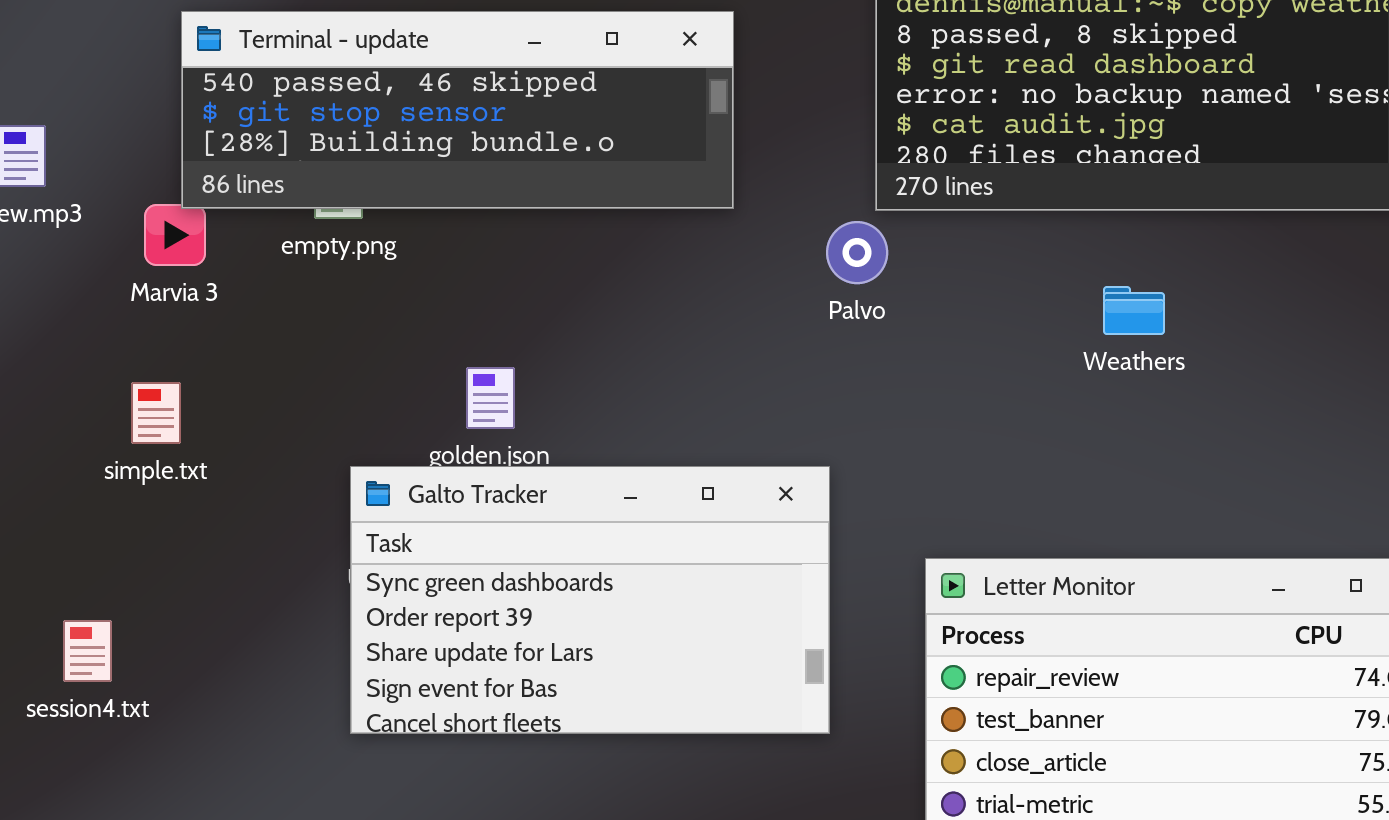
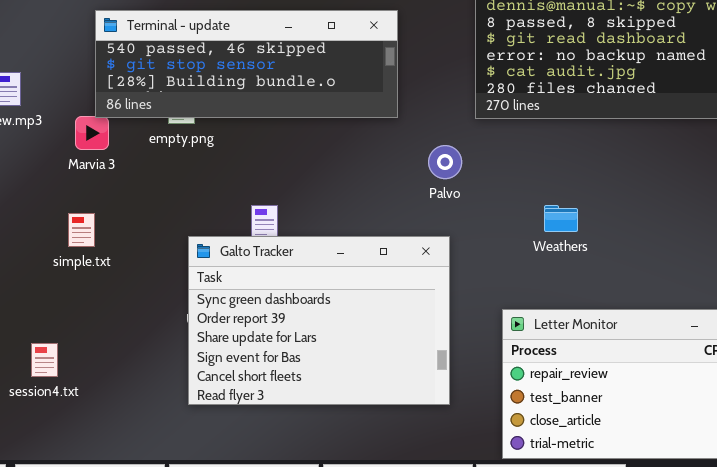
Palvo: [826,221,888,284] -> [428,145,462,179], moved
Weathers: [1103,286,1165,335] -> [544,205,578,232], moved
Galto Tracker: [350,466,830,734] -> [188,236,450,405], resized

